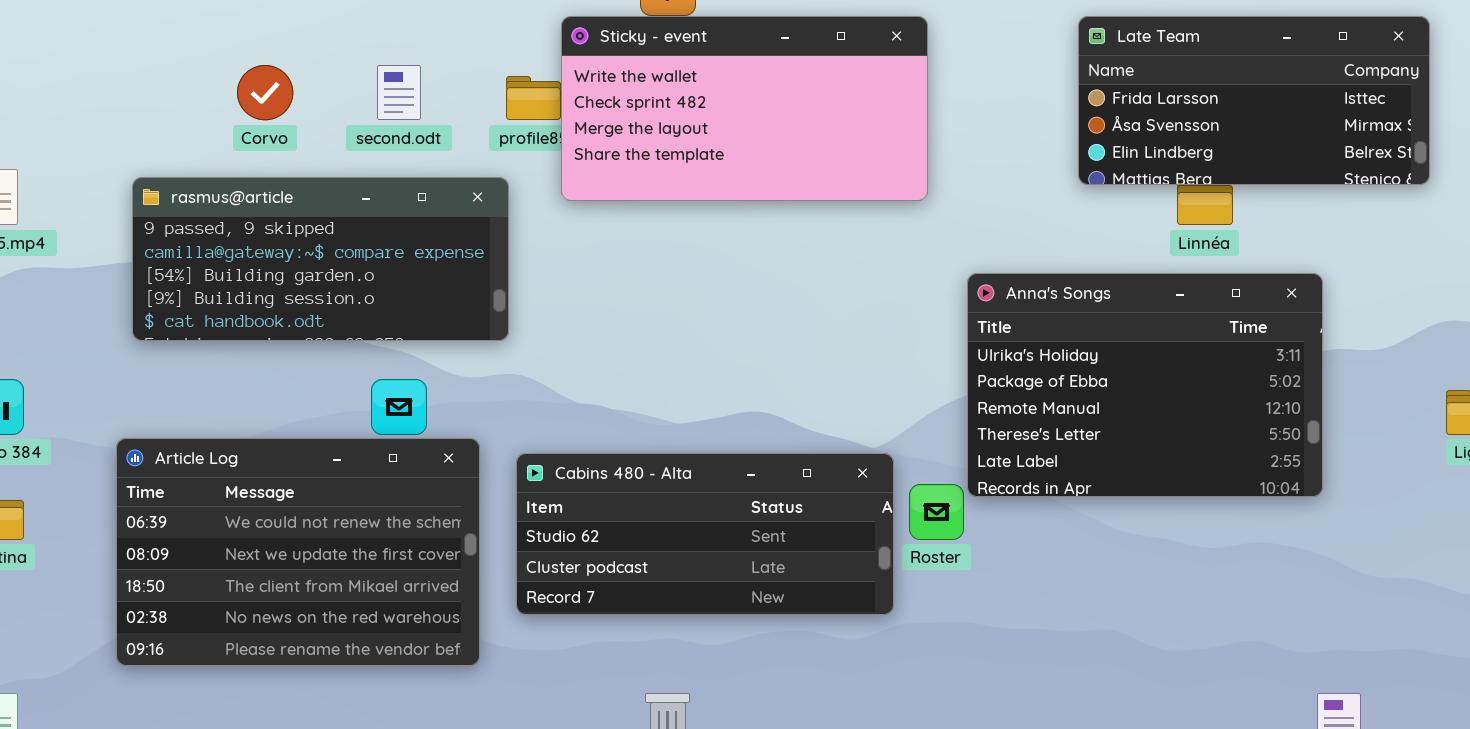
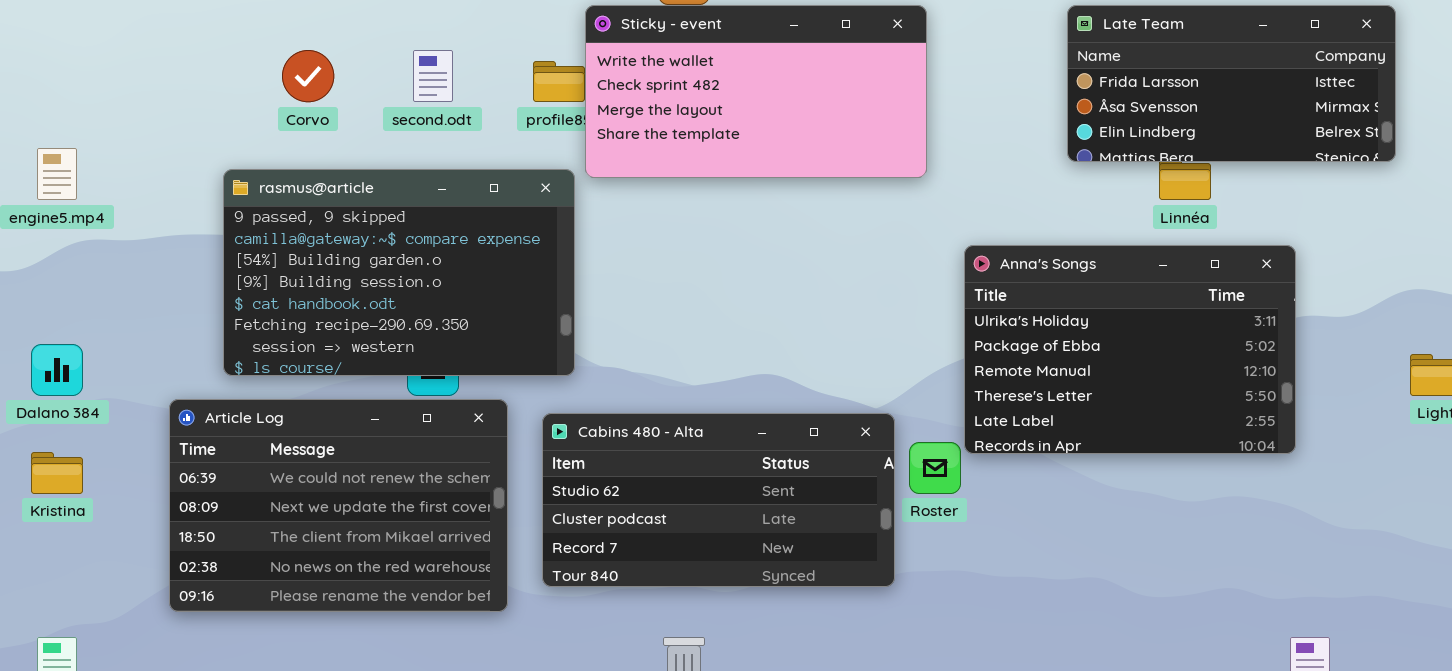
rasmus@article: [132,177,509,341] -> [223,169,575,376], moved, resized
Cabins 480 - Alta: [516,453,894,615] -> [542,413,895,587], resized

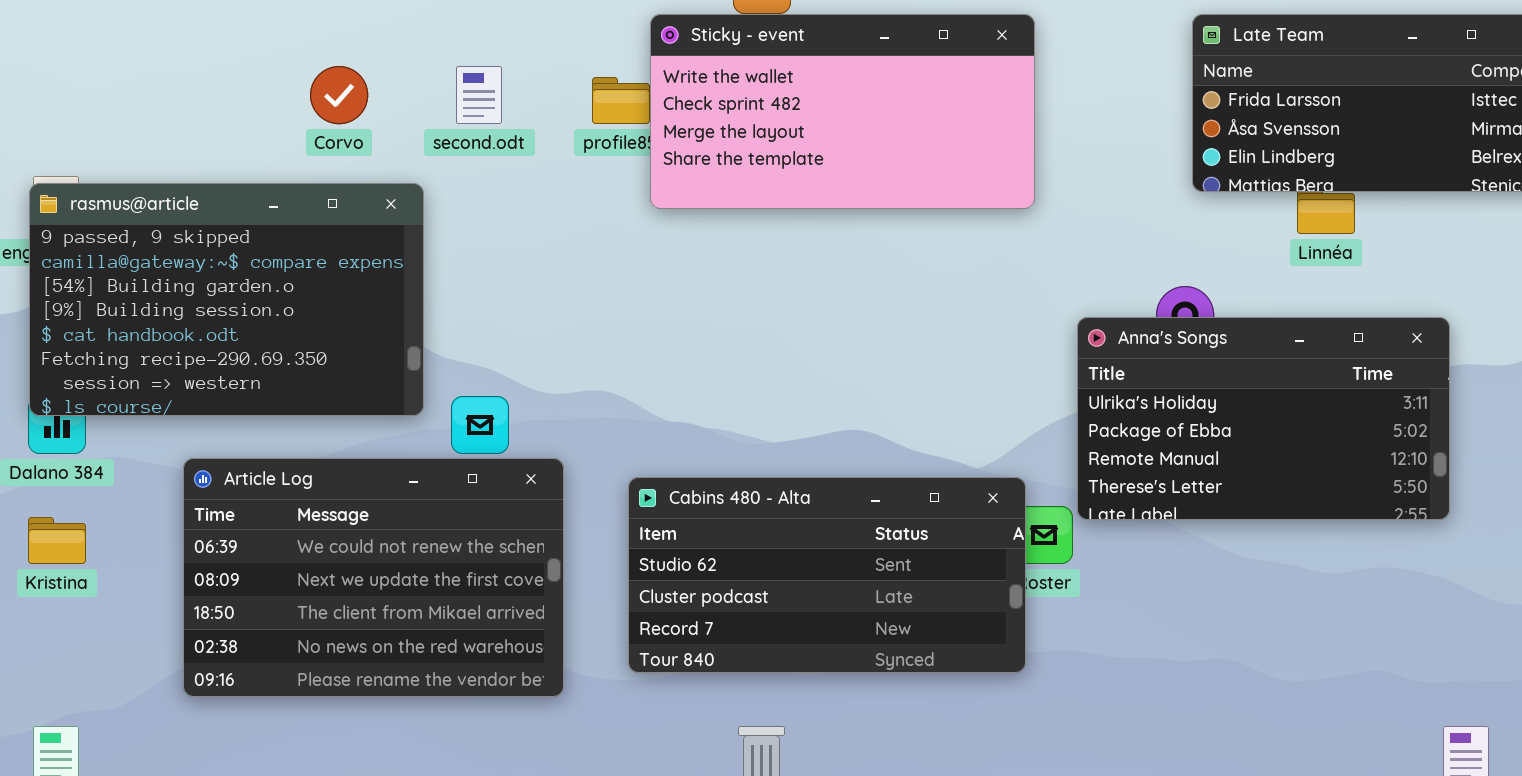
rasmus@article: [223,169,575,376] -> [29,183,424,416], moved
Anna's Songs: [964,245,1296,454] -> [1077,317,1450,520], resized
Cabins 480 - Alta: [542,413,895,587] -> [628,477,1026,673], moved

